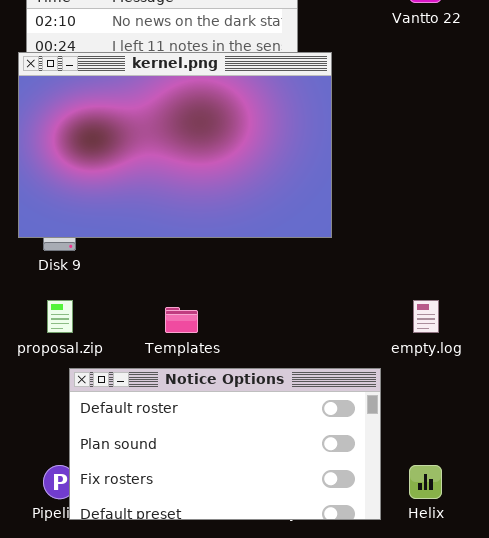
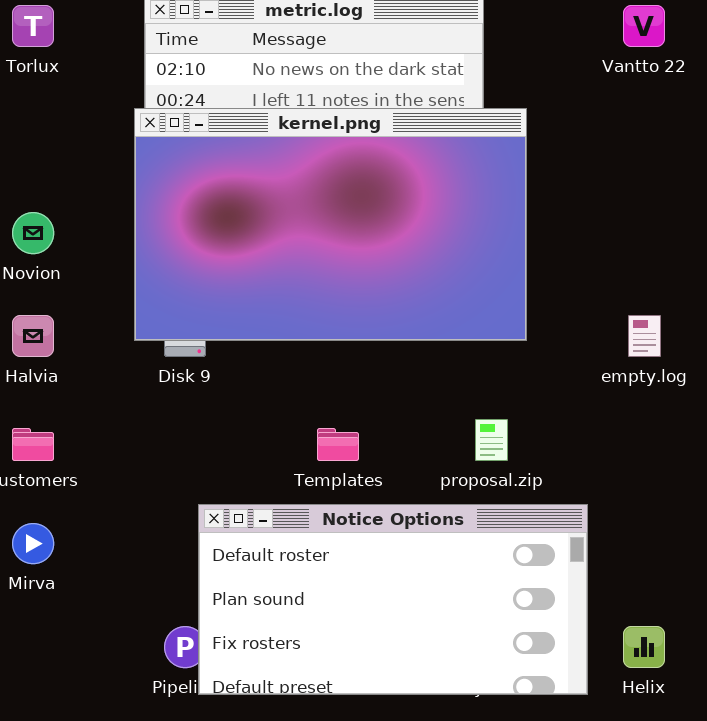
proposal.zip: [47,300,73,333] -> [475,419,508,461], moved
empty.log: [413,300,439,333] -> [628,315,661,357], moved

